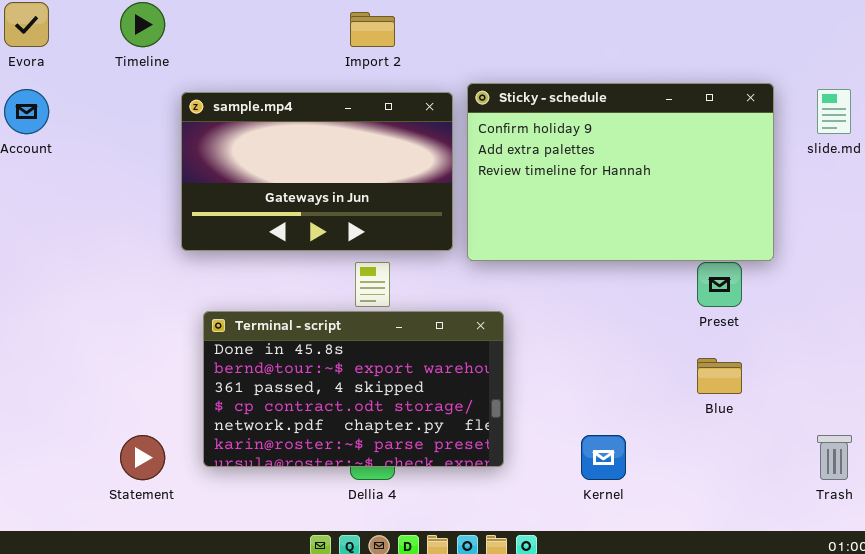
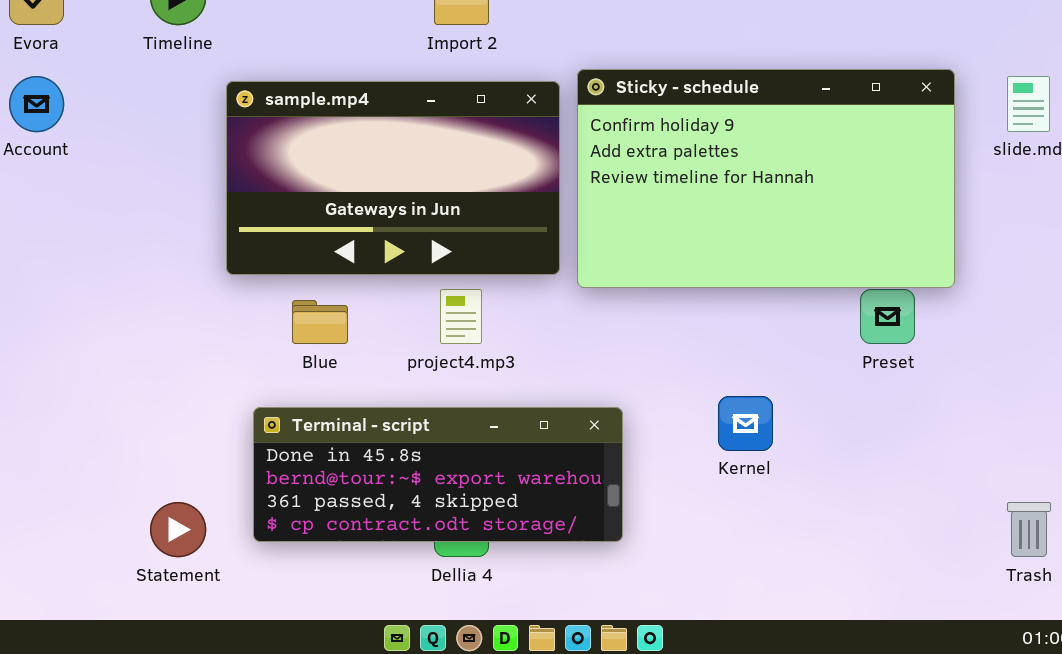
Terminal - script: [203,311,504,467] -> [253,407,623,542], resized
Blue: [697,358,742,394] -> [292,300,348,344], moved
Kernel: [581,435,626,480] -> [718,396,773,451], moved

